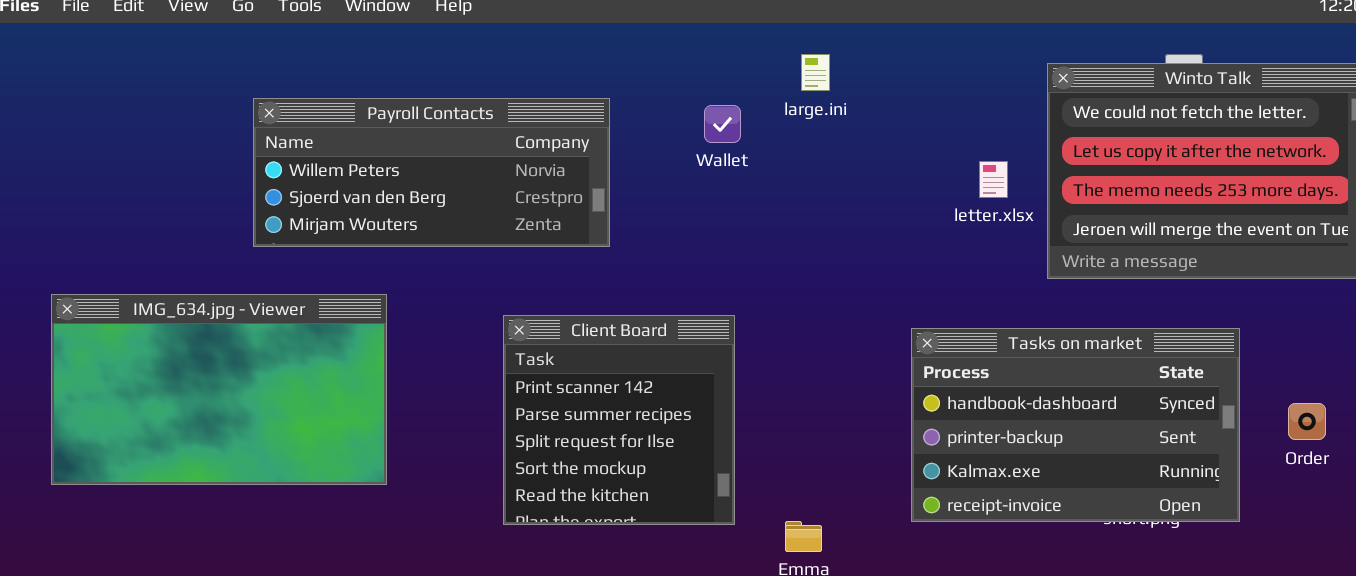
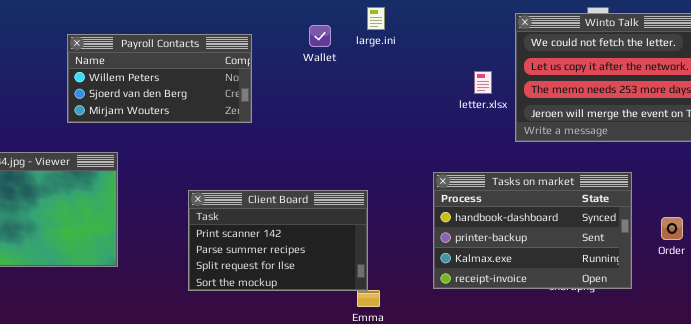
Payroll Contacts: [253,98,610,247] -> [67,34,252,123], resized
Wallet: [704,105,741,143] -> [309,25,331,47], moved
Client Board: [503,315,735,525] -> [188,190,368,291], resized

